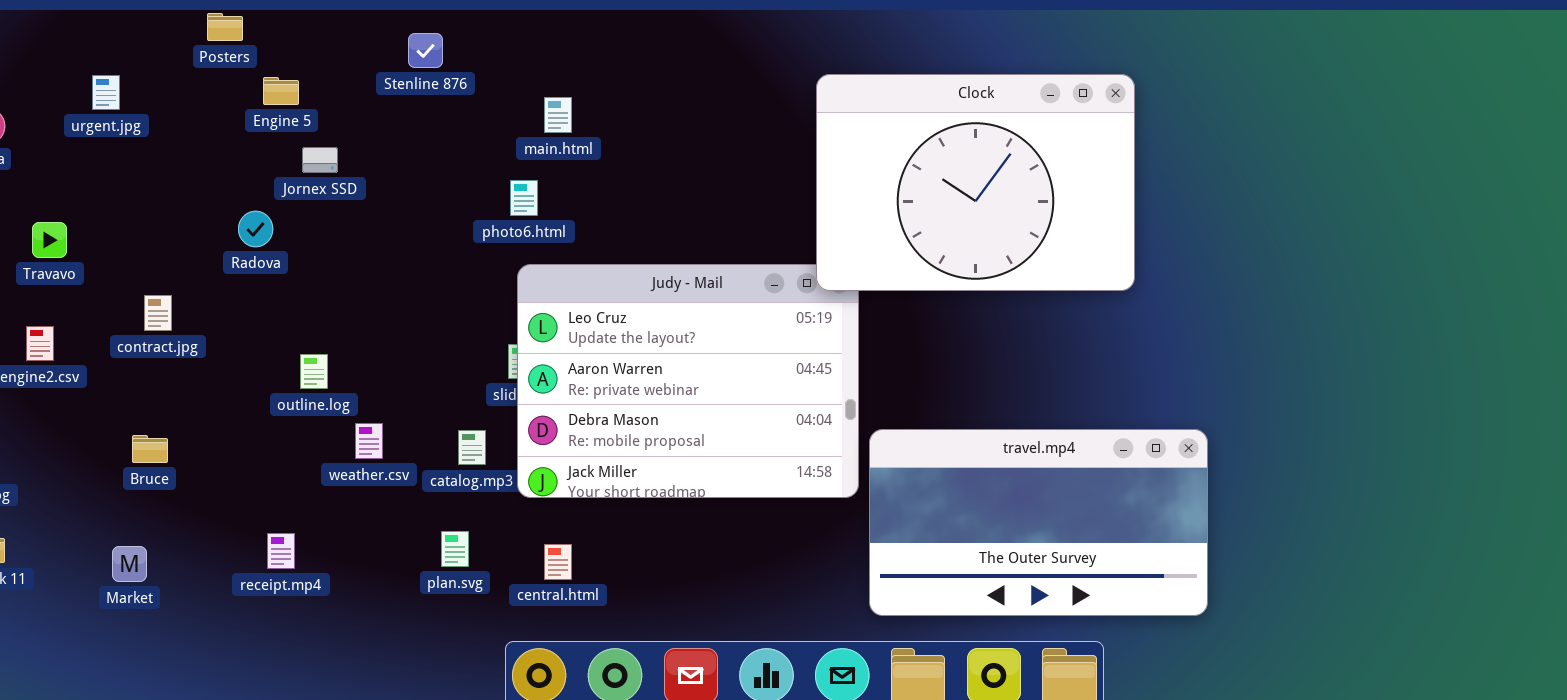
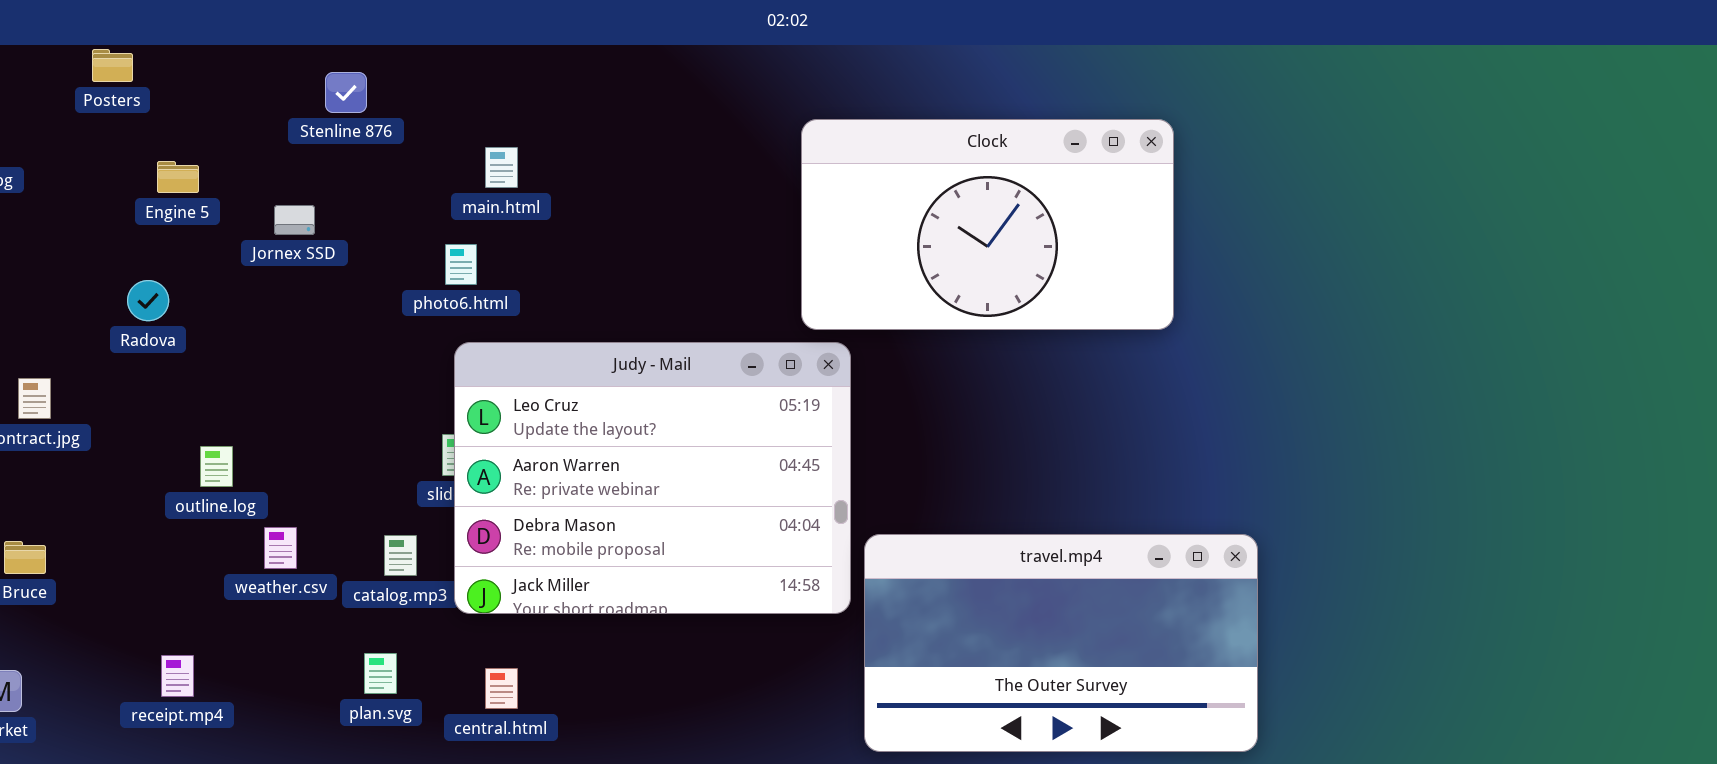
Clock: [816,74,1135,291] -> [801,119,1174,330], resized
Engine 5: [263,77,299,105] -> [157,161,199,193], moved
Jornex SSD: [302,147,338,173] -> [274,205,315,235], moved

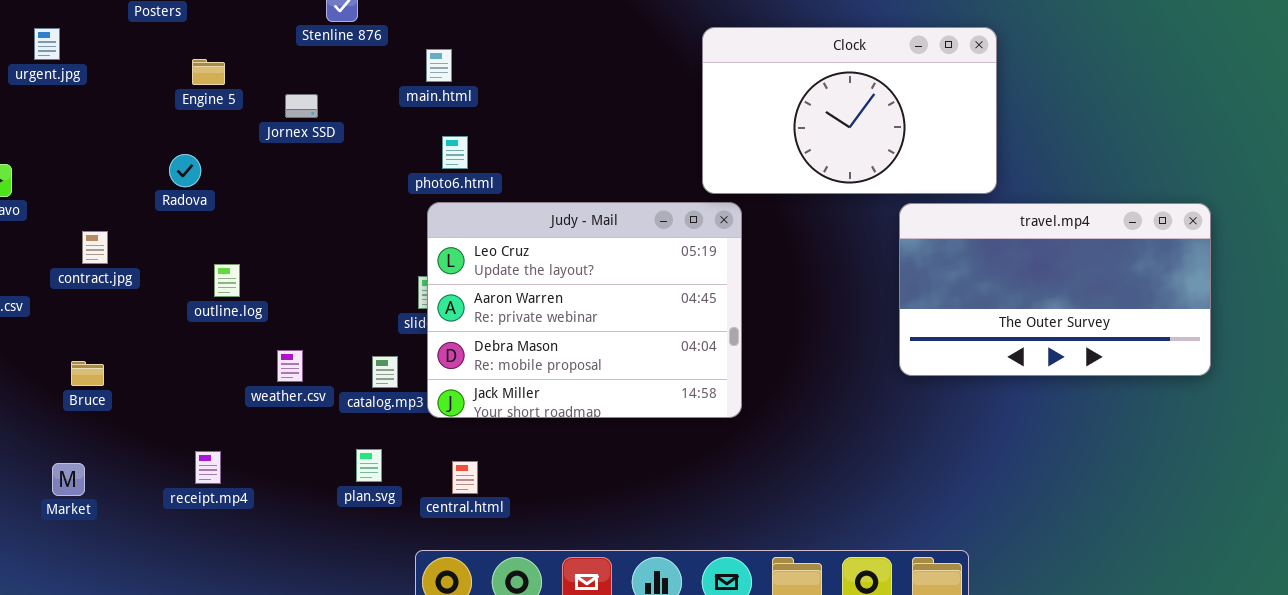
main.html: [485,147,518,188] -> [426,49,452,82], moved
photo6.html: [445,244,477,285] -> [442,136,468,169], moved
outline.log: [200,446,233,487] -> [214,264,240,297], moved
travel.mp4: [864,534,1258,752] -> [899,203,1211,376], moved

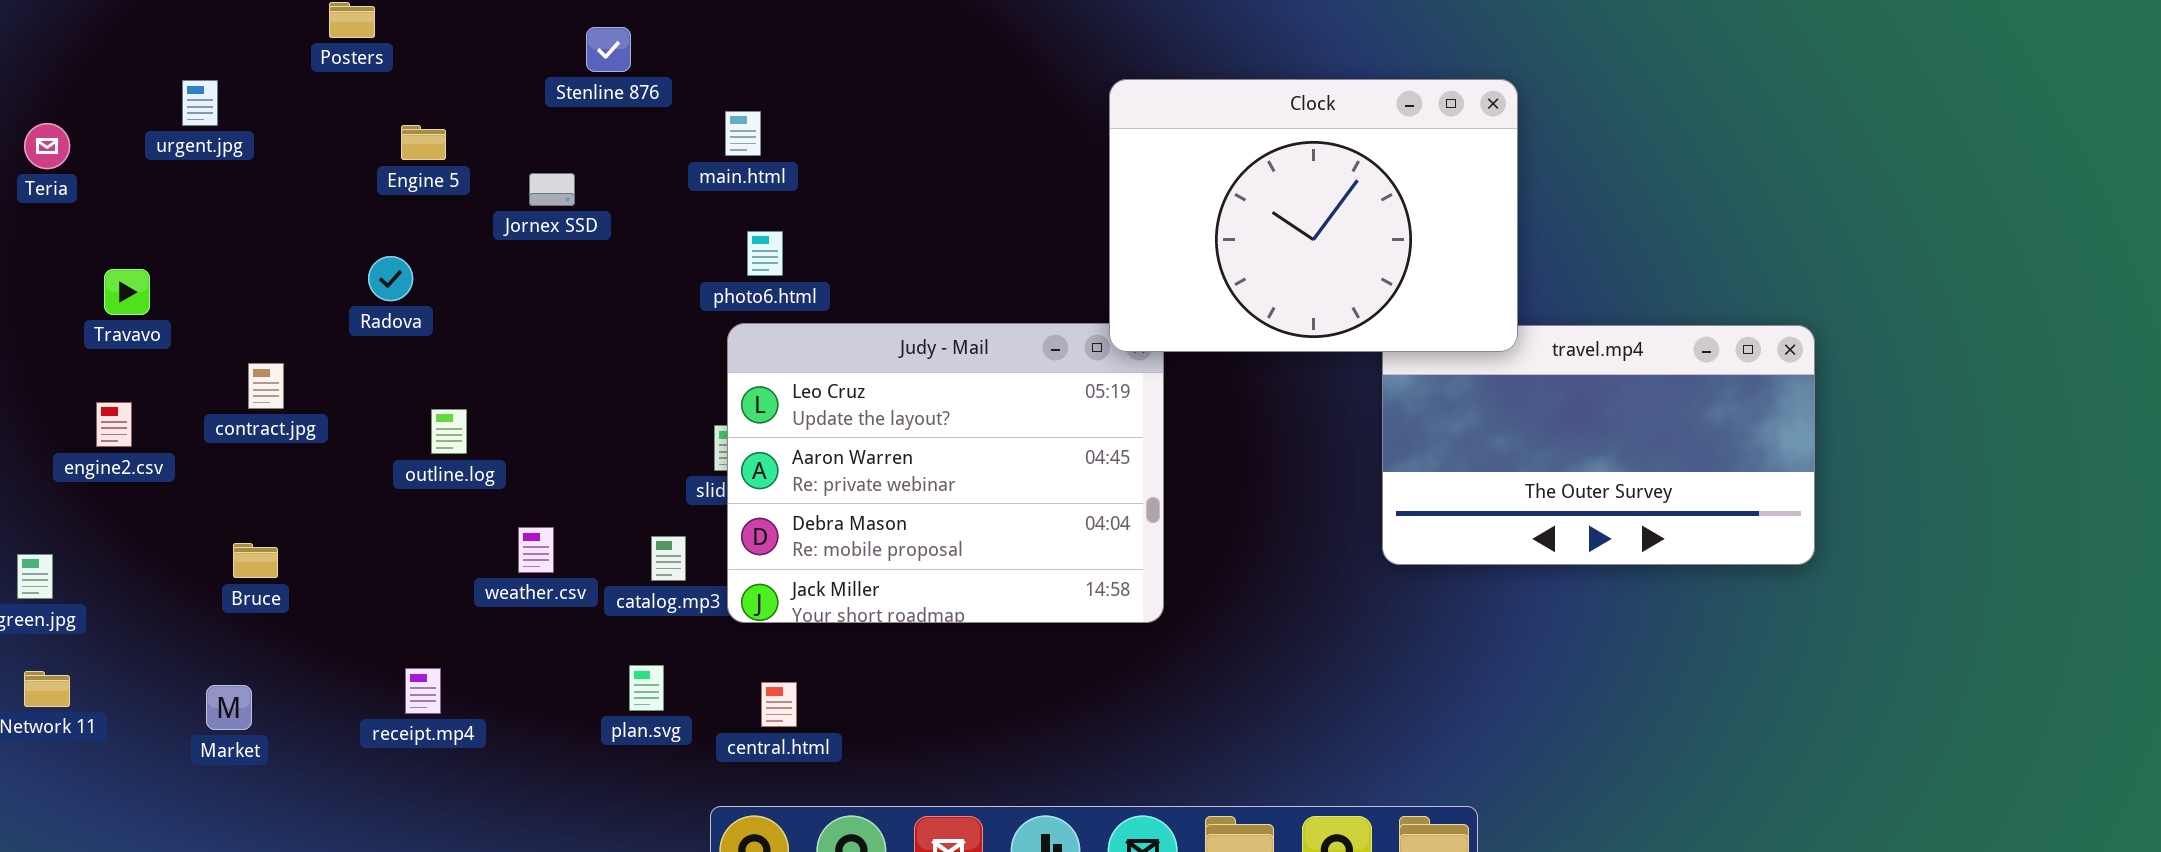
Clock: [702,27,997,194] -> [1109,79,1518,352], resized

